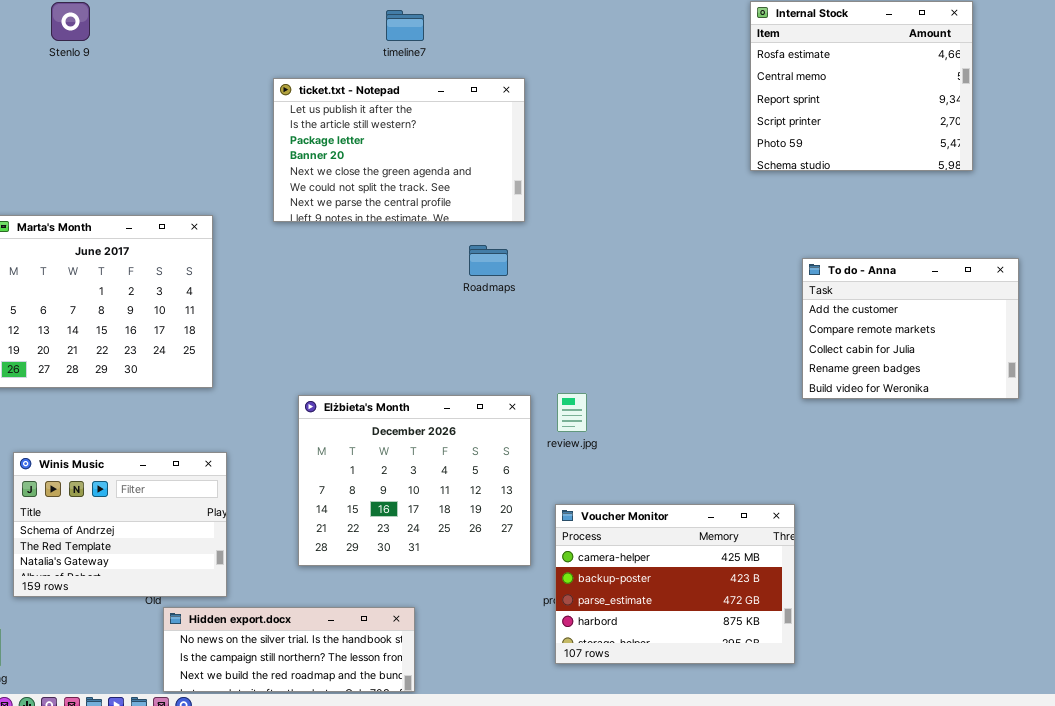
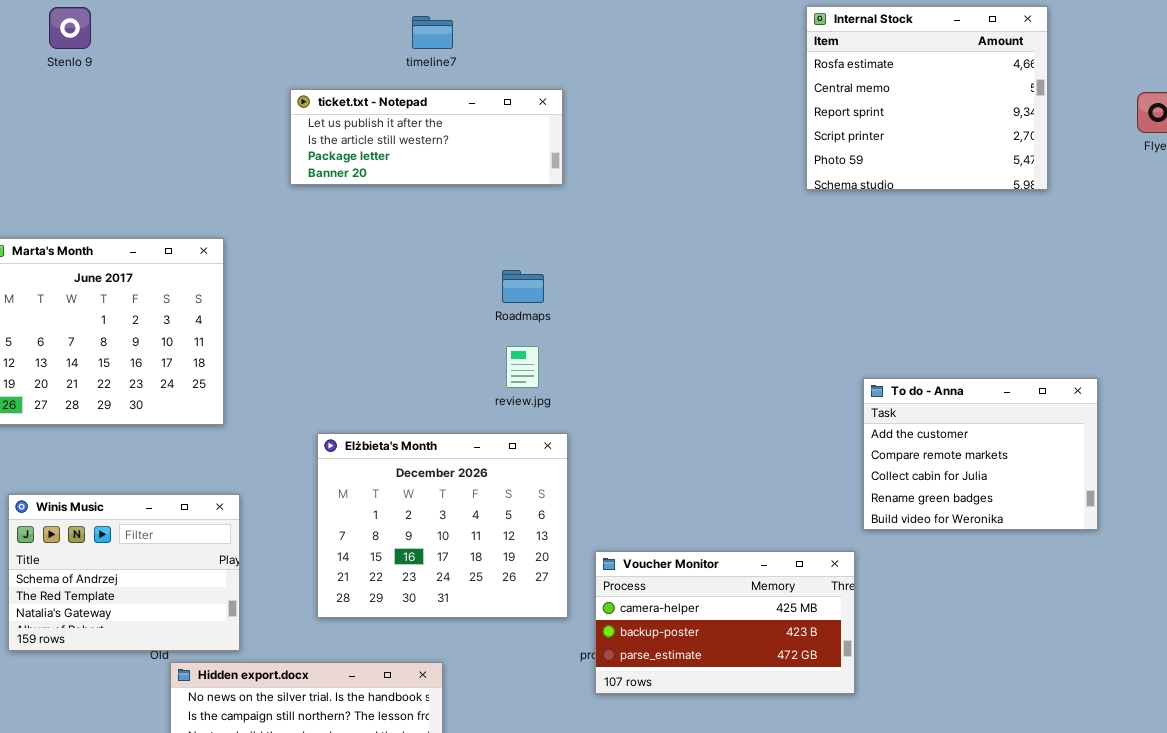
ticket.txt - Notepad: [273,78,525,222] -> [290,89,563,185], resized
To do - Anna: [802,258,1019,399] -> [863,378,1098,530], moved
review.jpg: [557,393,587,432] -> [506,346,539,388], moved
Voucher Monitor: [555,504,795,664] -> [595,551,855,694], resized

